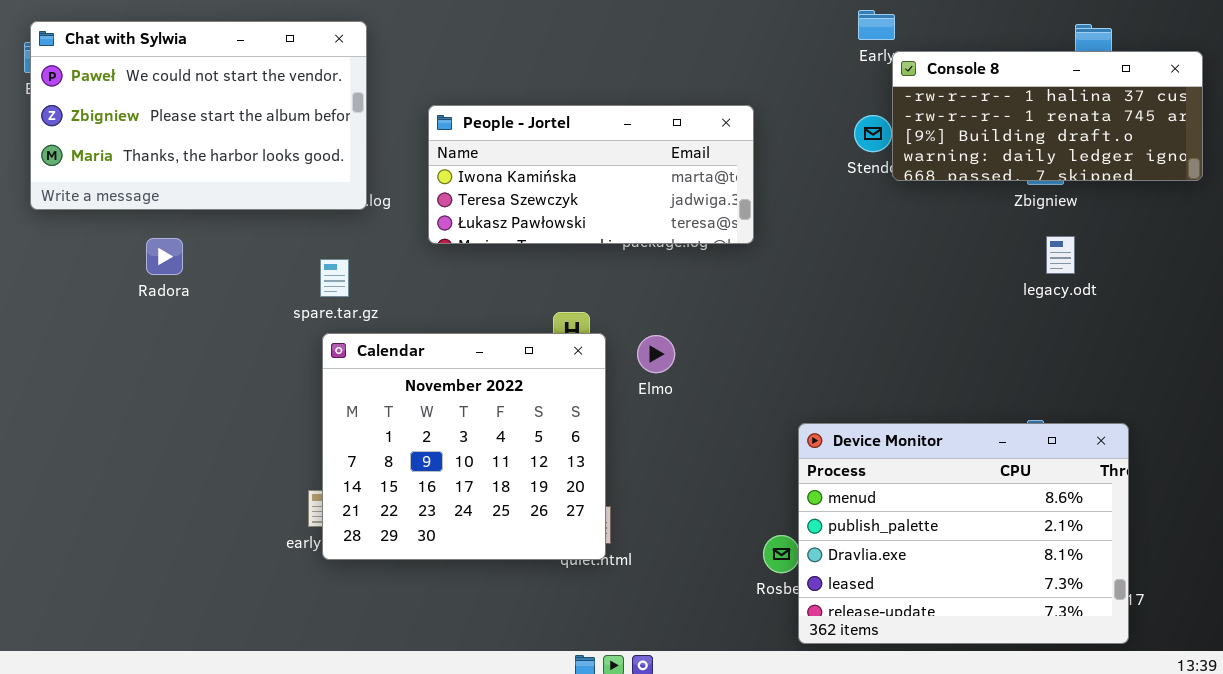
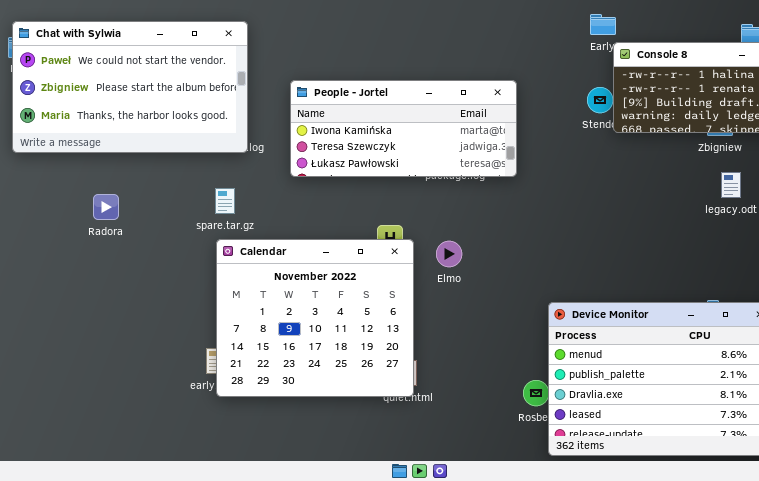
Radora: [146,238,183,275] -> [93,194,119,220], moved

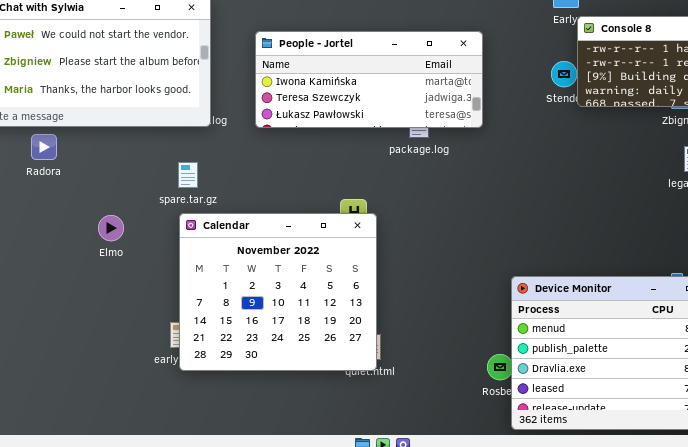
People - Jortel: [290,80,517,177] -> [255,31,483,128], moved
Radora: [93,194,119,220] -> [31,134,57,160], moved
Elmo: [436,241,462,267] -> [98,215,124,241], moved

